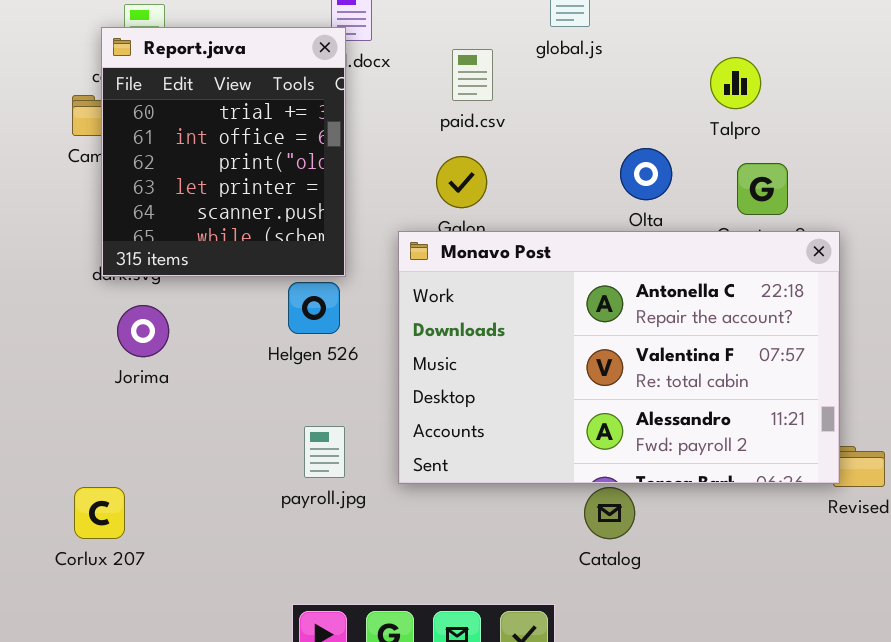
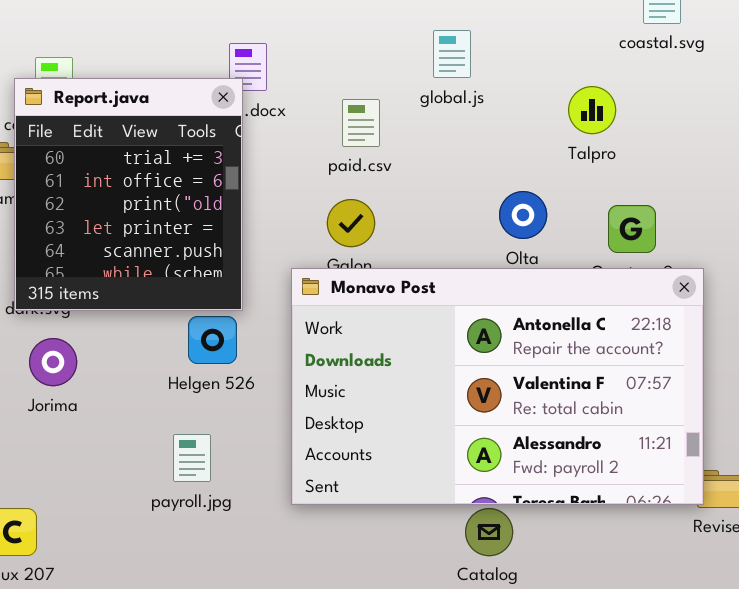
Talpro: [710,57,761,109] -> [568,86,616,134], moved
payroll.jpg: [304,426,345,478] -> [173,434,211,482], moved

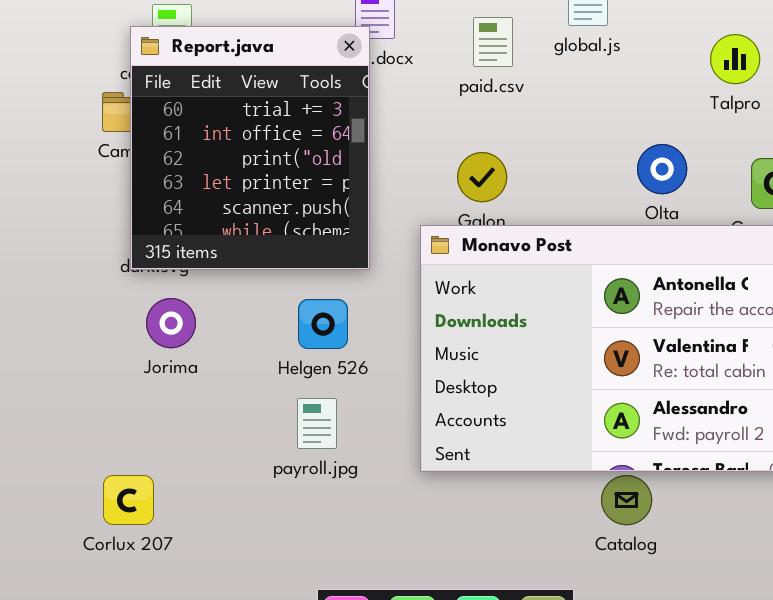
paid.csv: [342,99,380,147] -> [473,17,513,67], moved
Helgen 526: [188,316,237,364] -> [298,299,348,349], moved

